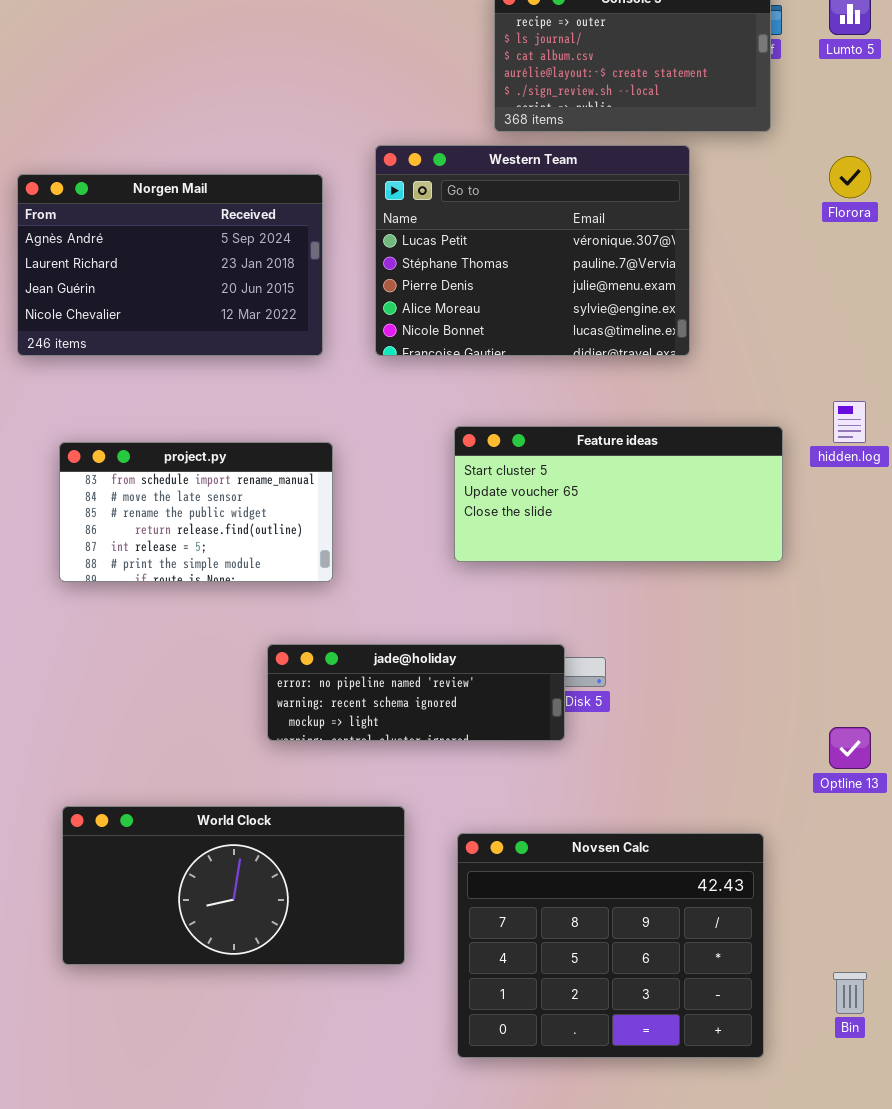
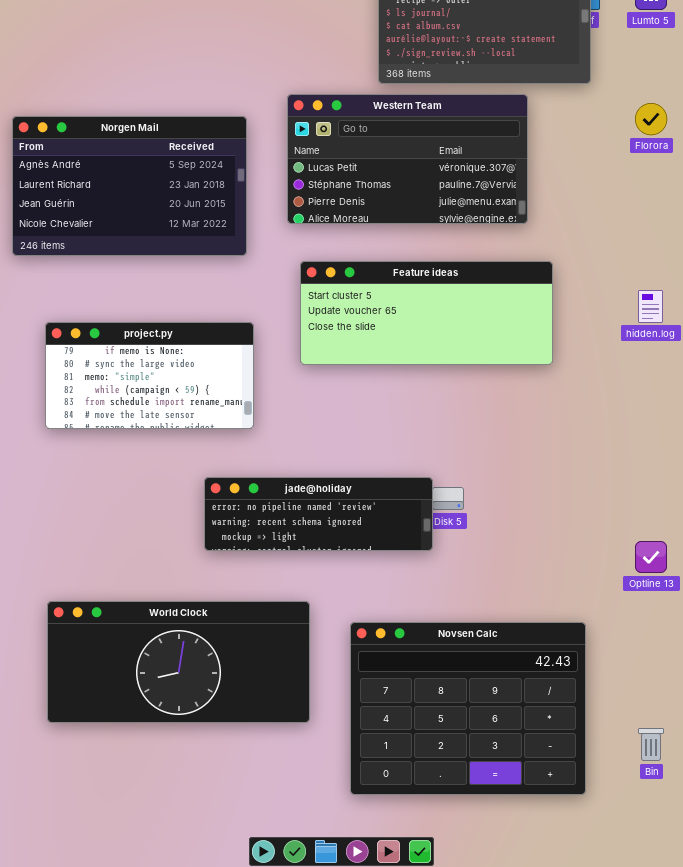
Western Team: [375,145,690,356] -> [287,94,528,224], resized
Feature ideas: [454,426,783,562] -> [300,261,553,365], moved
project.py: [59,442,333,582] -> [45,322,254,429], scrolled up 4 rows

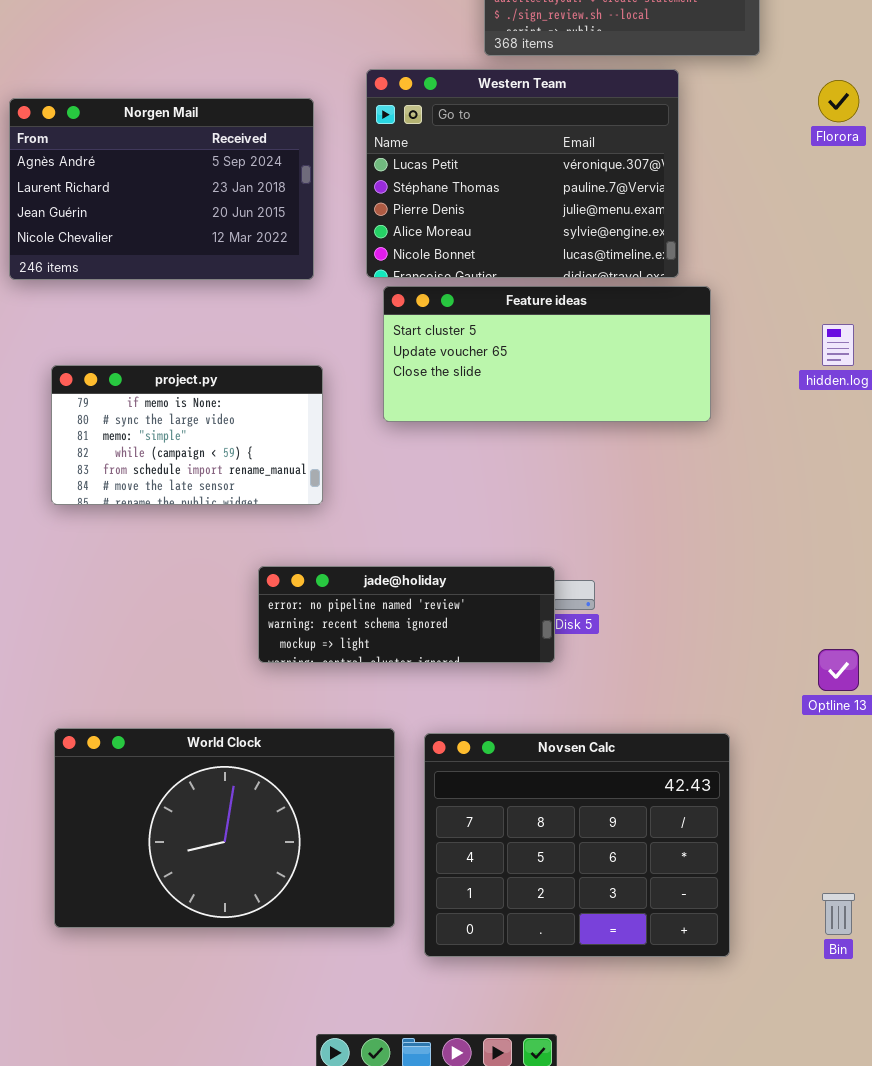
Western Team: [287,94,528,224] -> [366,69,679,278], resized
World Clock: [47,601,310,723] -> [54,728,395,928], resized
Novsen Calc: [350,622,586,795] -> [424,733,730,957], moved

